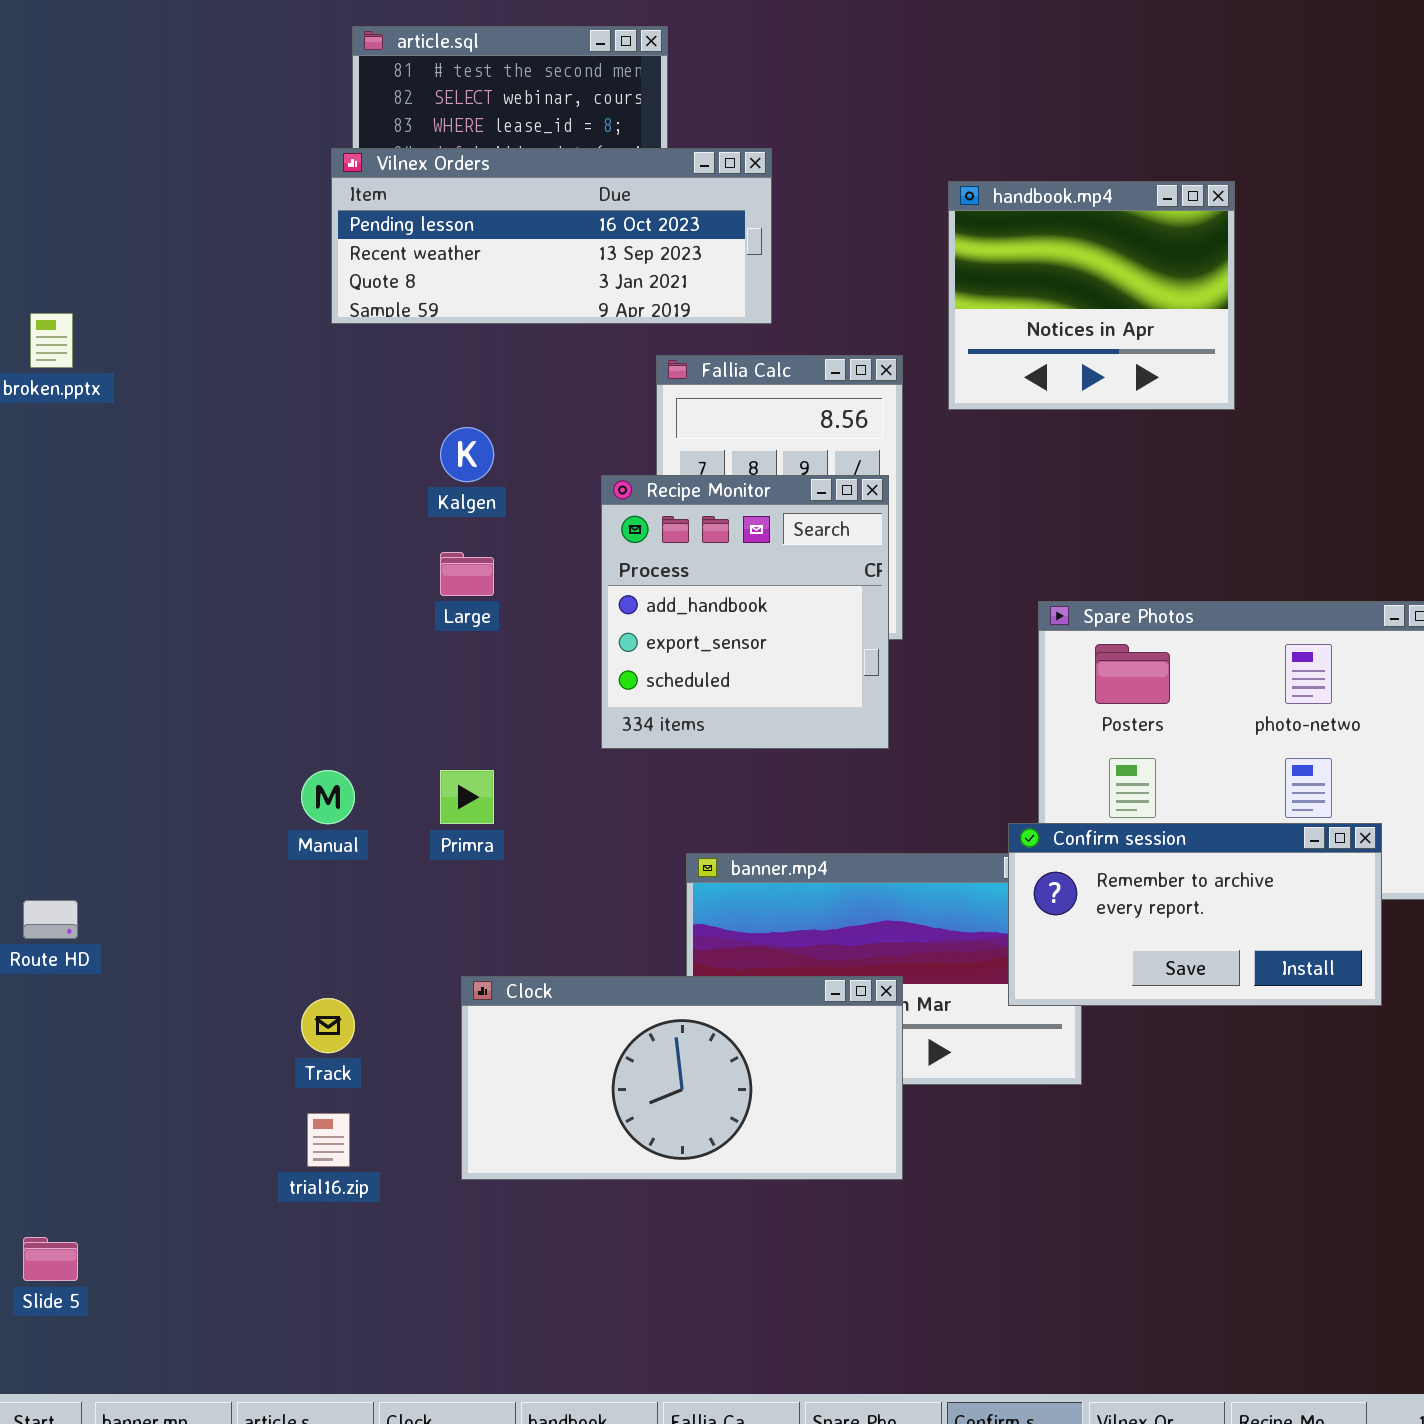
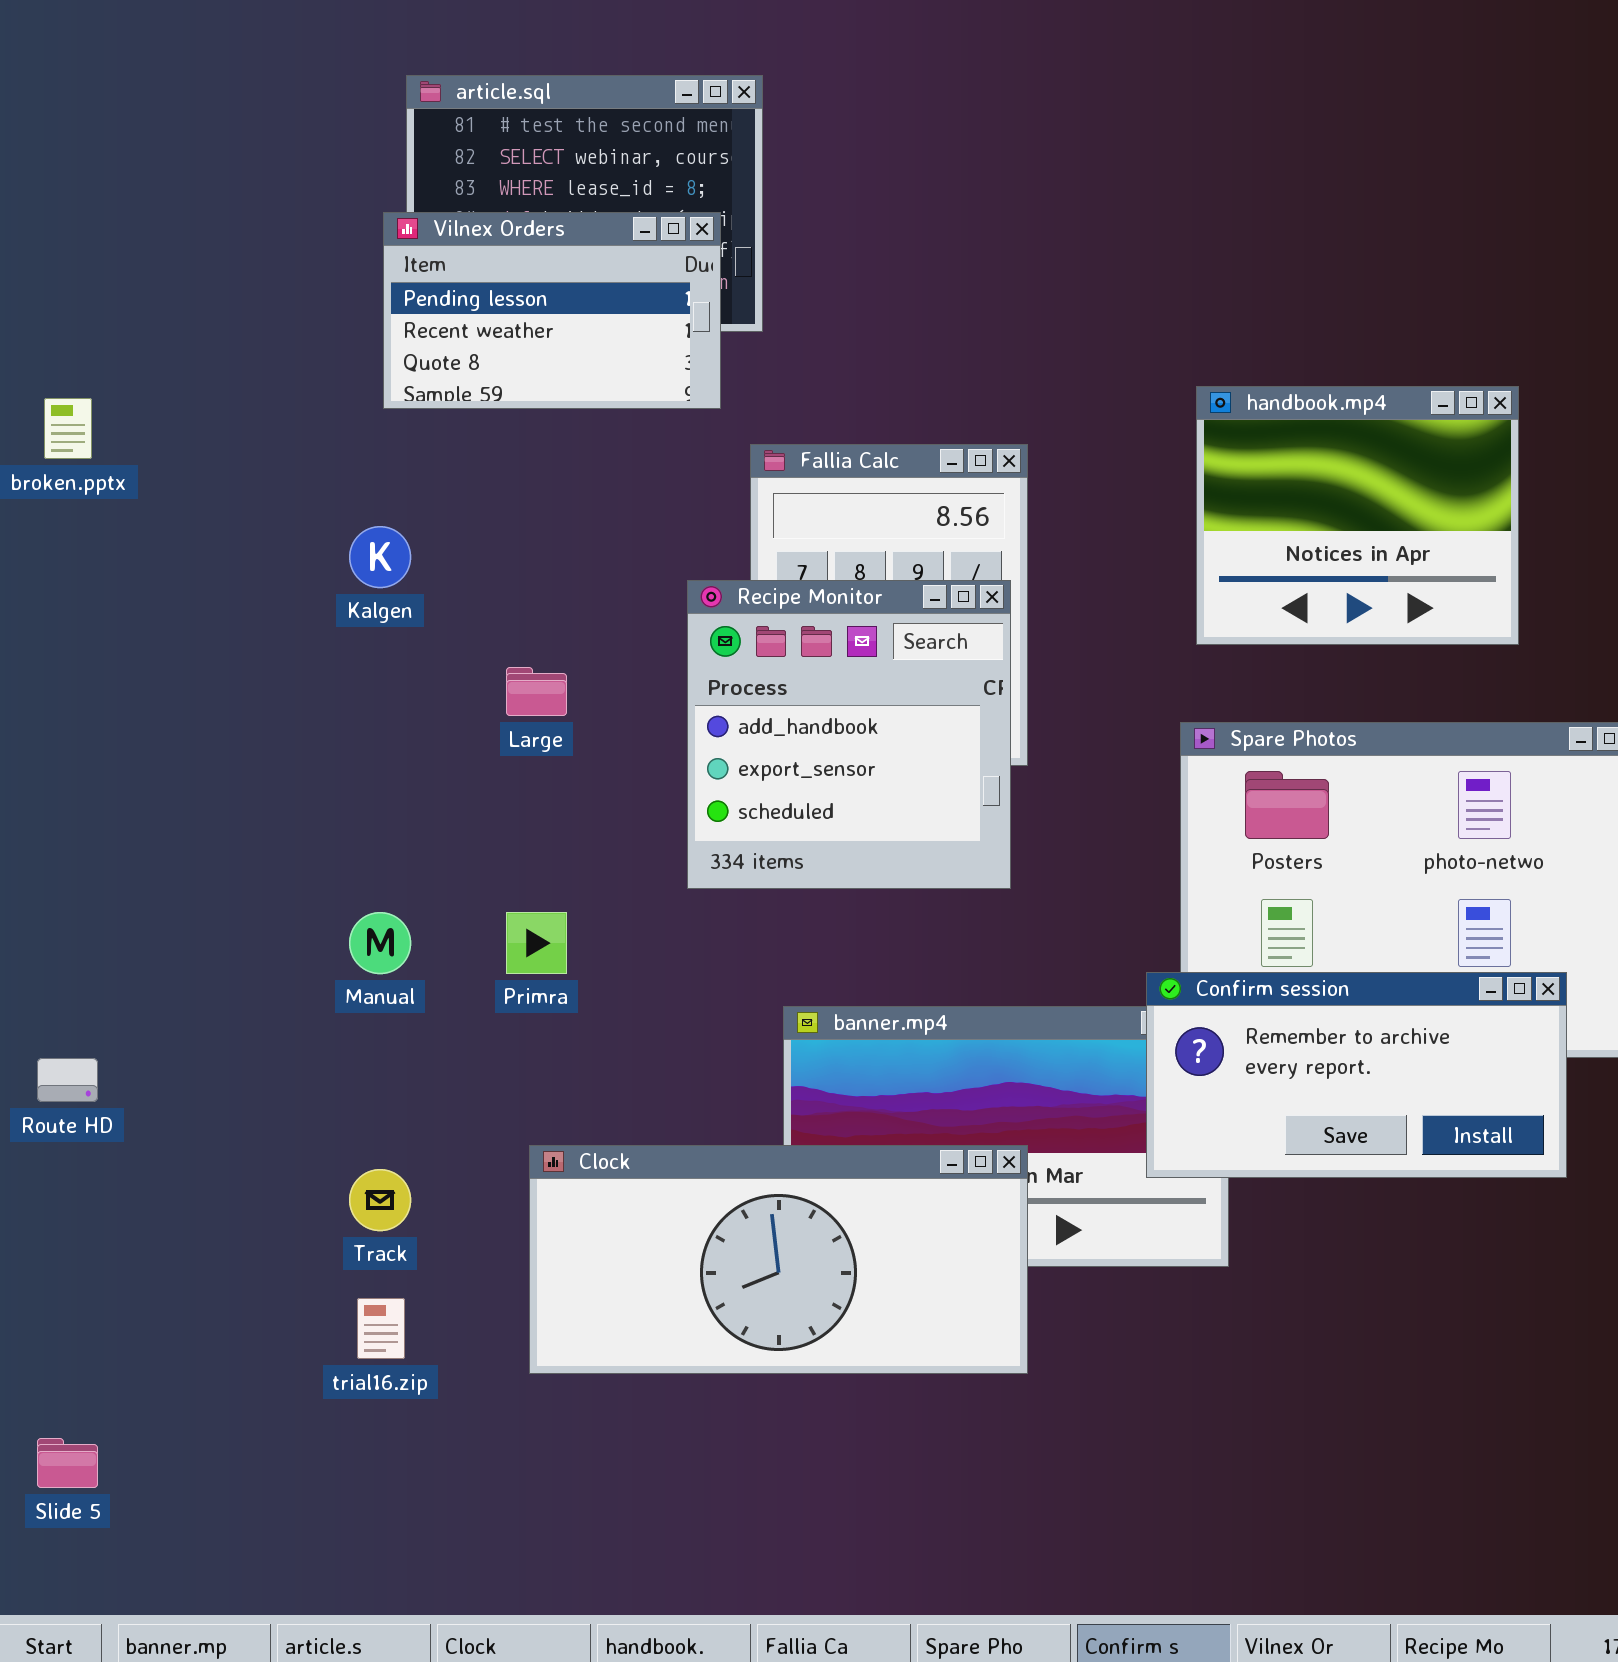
Vilnex Orders: [331,148,772,324] -> [383,212,721,409], resized
handbook.mp4: [948,181,1235,410] -> [1196,386,1519,645], moved
Kalgen: [440,427,494,482] -> [349,526,411,588], moved

